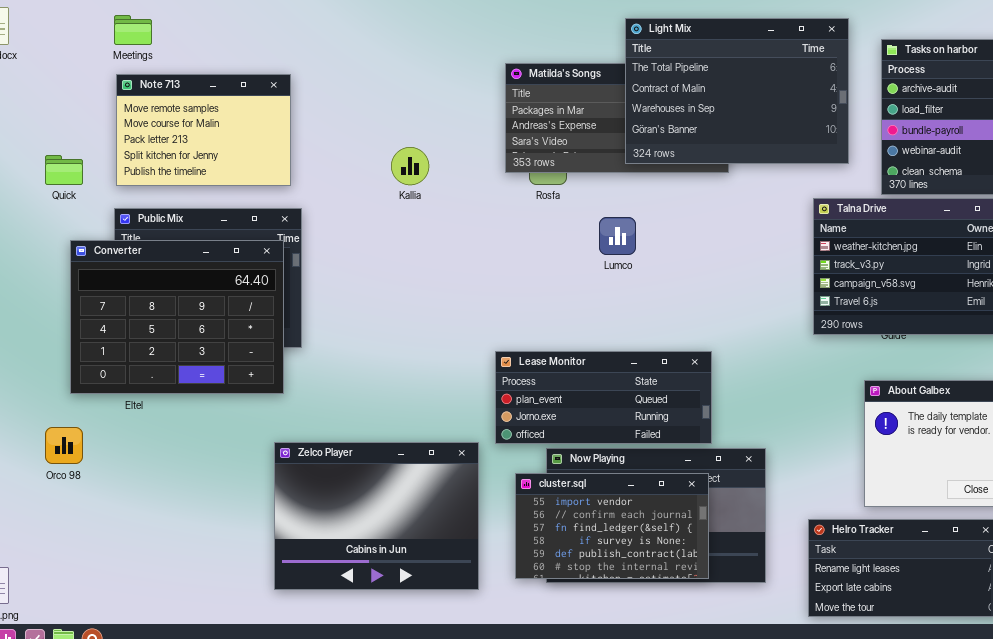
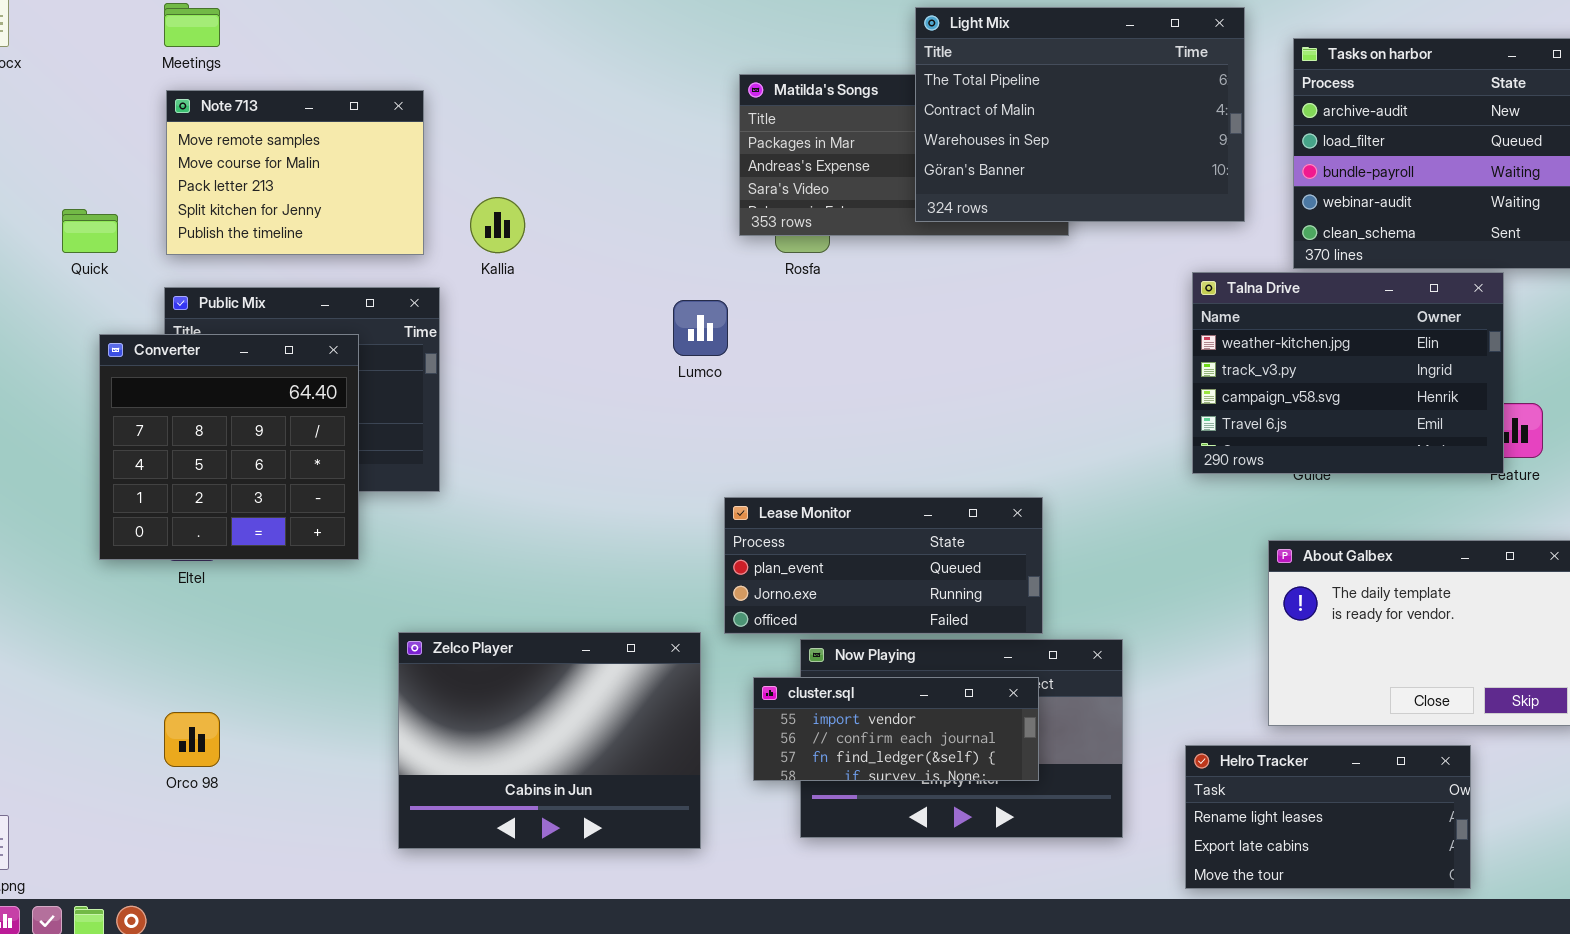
Kallia: [391,147,429,185] -> [470,197,525,253], moved
Lumco: [599,217,636,255] -> [673,300,728,356], moved
Converter: [70,240,284,394] -> [99,334,359,560], resized
Orco 98: [45,427,83,464] -> [164,712,220,767], moved
cluster.sql: [515,473,709,579] -> [753,677,1039,781], resized

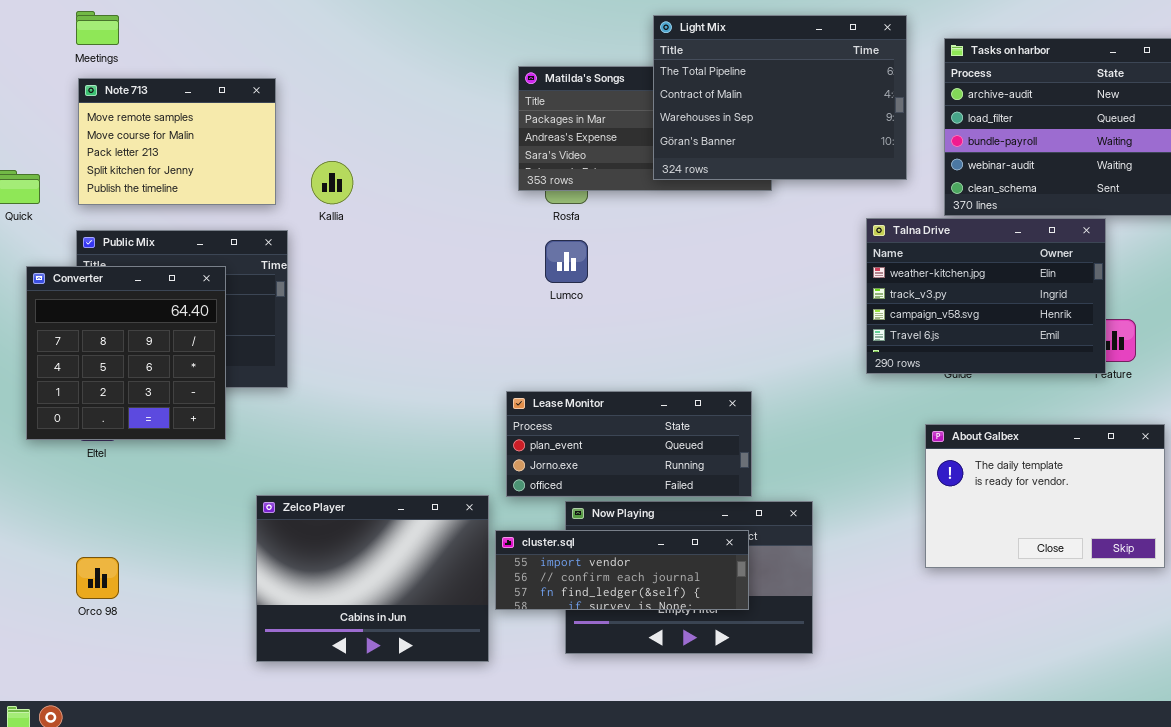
Lumco: [673,300,728,356] -> [545,240,588,283], moved
cluster.sql: [753,677,1039,781] -> [495,530,749,610], resized
Helro Tracker: [1185,745,1471,889] -> none, closed

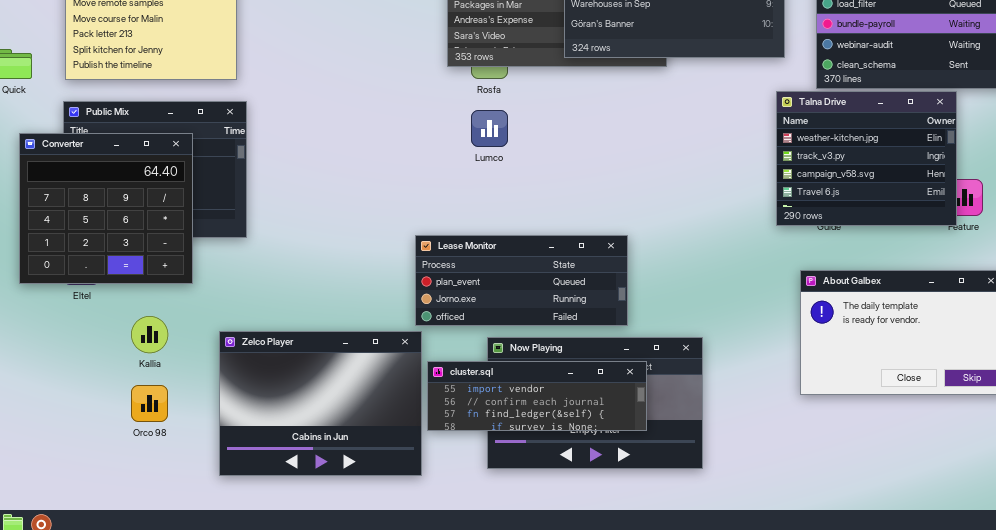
Kallia: [311,161,353,204] -> [131,316,168,353], moved
Talna Drive: [866,218,1106,374] -> [776,91,957,226], resized
Lease Monitor: [506,391,752,497] -> [415,235,628,326], moved
Orco 98: [76,557,119,599] -> [131,385,168,422], moved

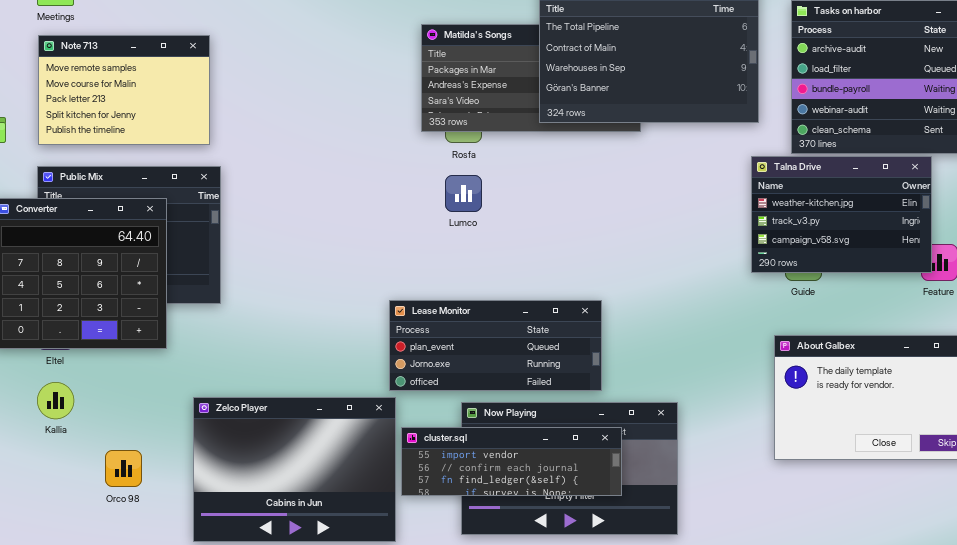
Talna Drive: [776,91,957,226] -> [751,156,932,273], resized
Kallia: [131,316,168,353] -> [37,382,74,419], moved

